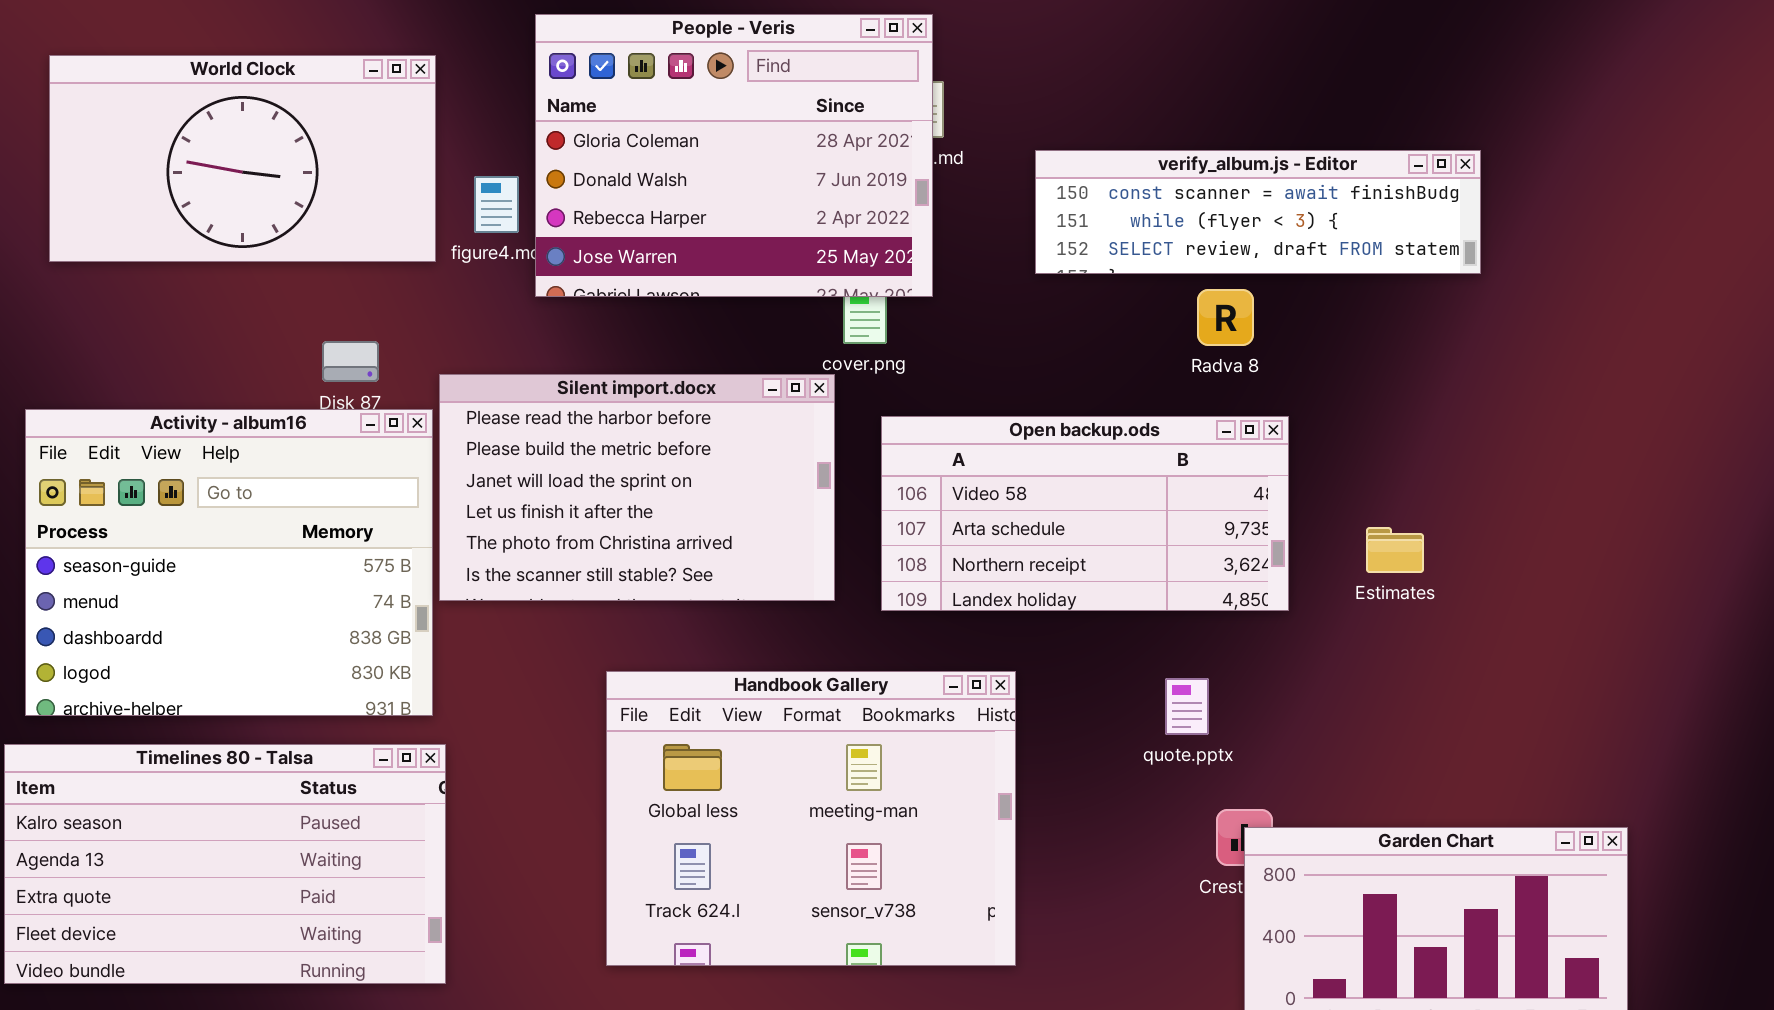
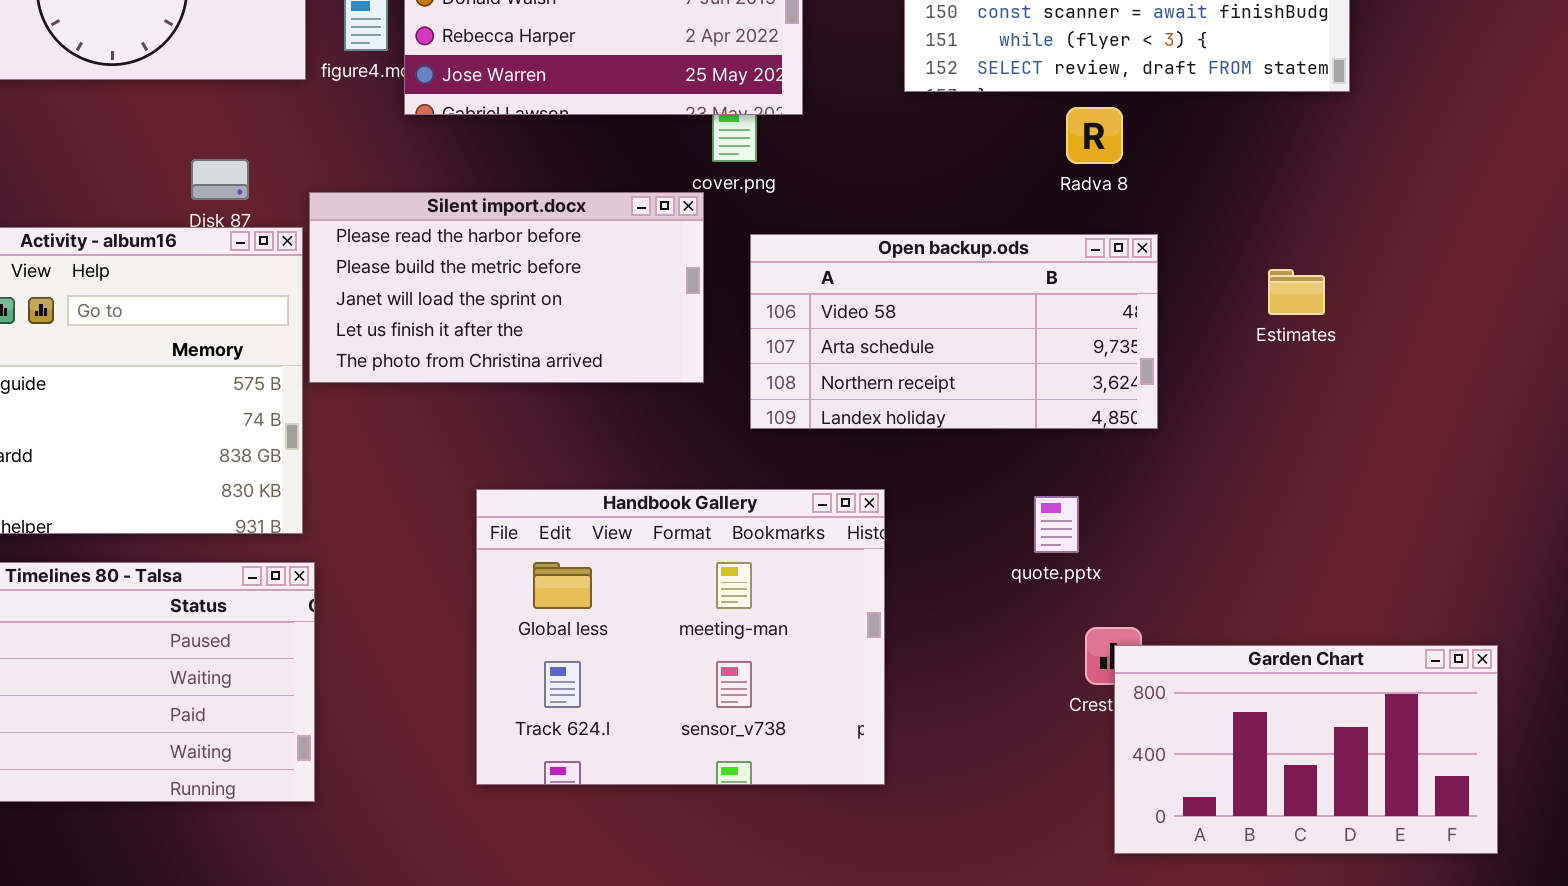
Silent import.docx: [439,374,835,601] -> [309,192,704,383], resized
Estimates: [1366,527,1424,573] -> [1268,269,1325,315], moved

